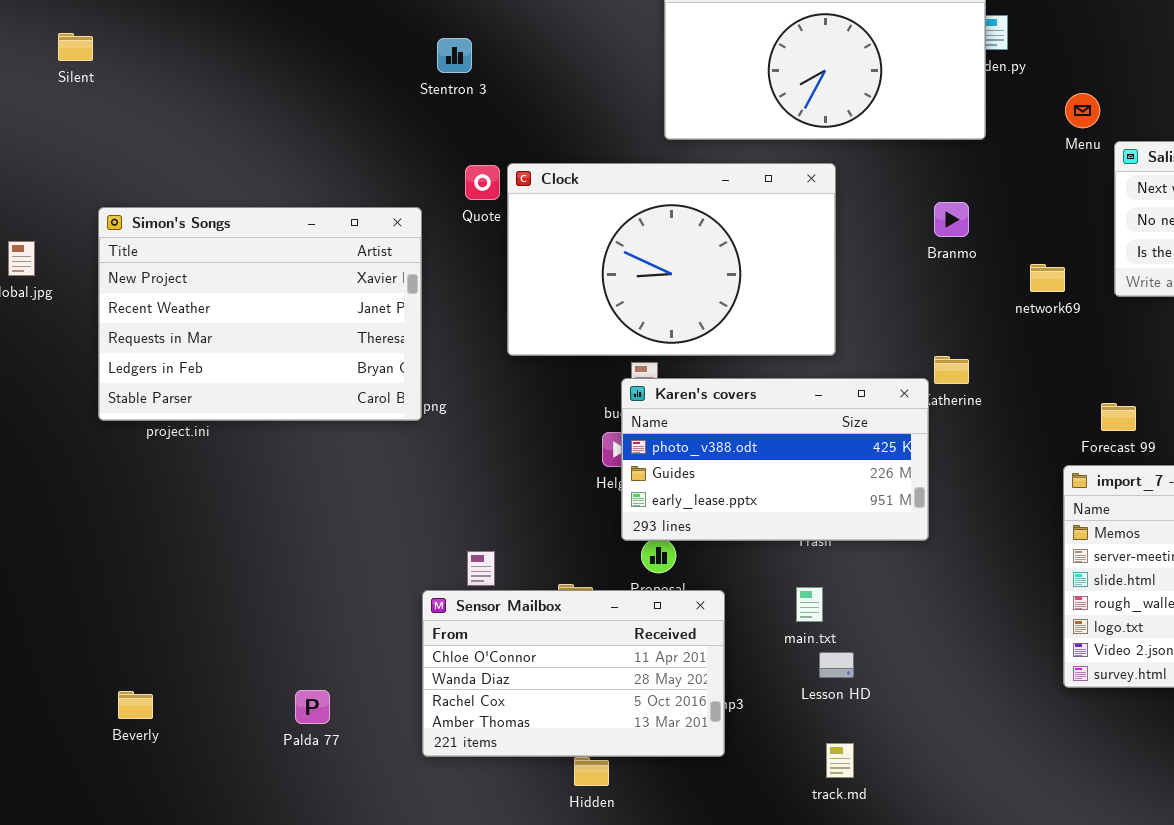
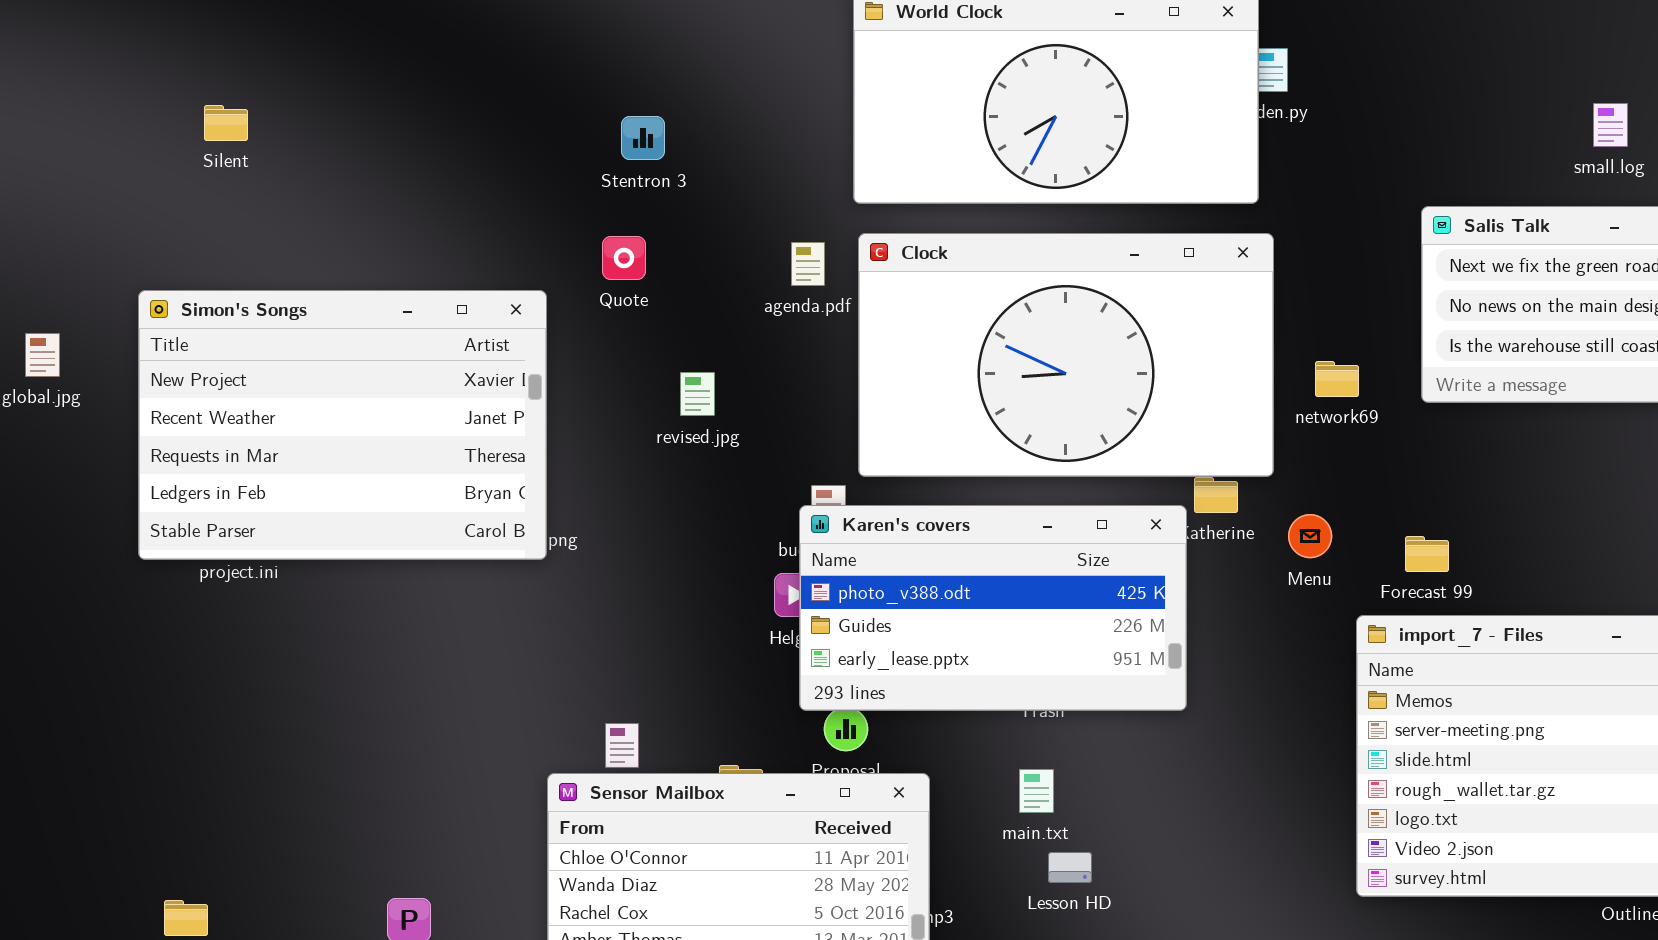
Silent: [58,33,93,61] -> [204,105,248,141], moved
Stentron 3: [437,38,472,73] -> [621,116,665,160], moved
Menu: [1065,93,1100,128] -> [1288,514,1332,558], moved
Clock: [507,163,836,356] -> [858,233,1274,477], moved

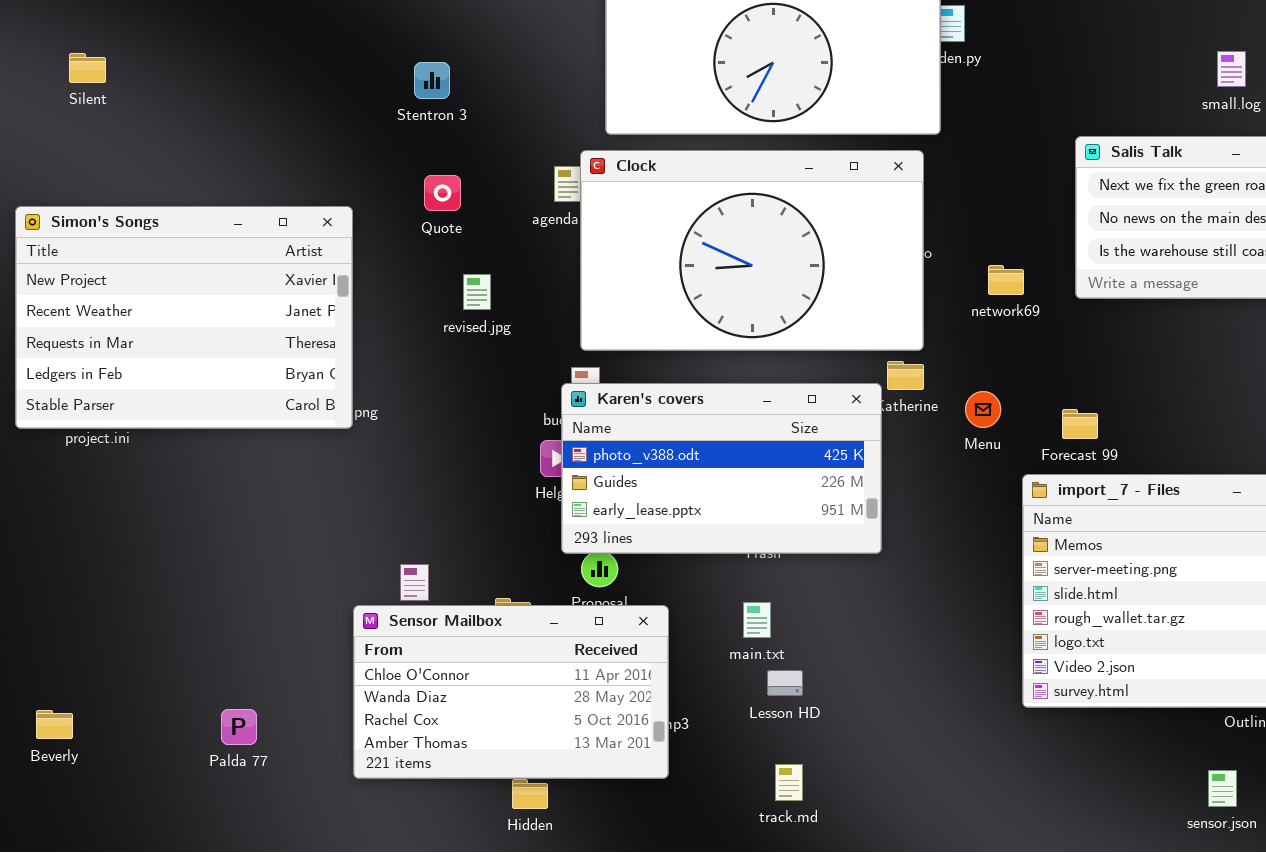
Clock: [858,233,1274,477] -> [580,150,924,351], moved
Quote: [602,236,646,280] -> [424,175,461,211], moved

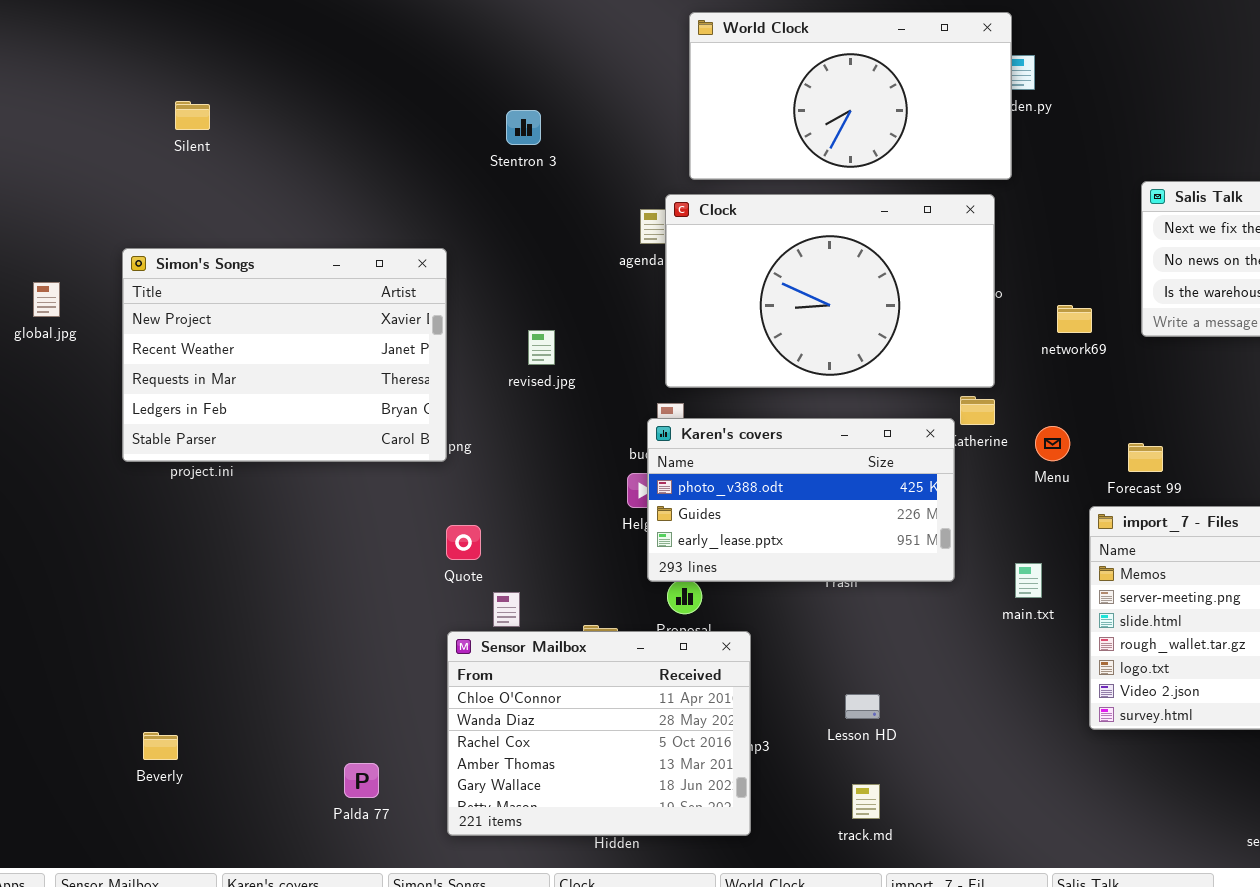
Quote: [424,175,461,211] -> [446,525,481,560], moved
revised.jpg: [463,274,491,310] -> [528,330,555,365], moved
main.txt: [743,602,771,638] -> [1015,563,1042,598], moved
Sensor Mailbox: [353,605,669,779] -> [447,631,751,836], resized
Palda 77: [221,709,257,745] -> [344,763,379,798], moved

